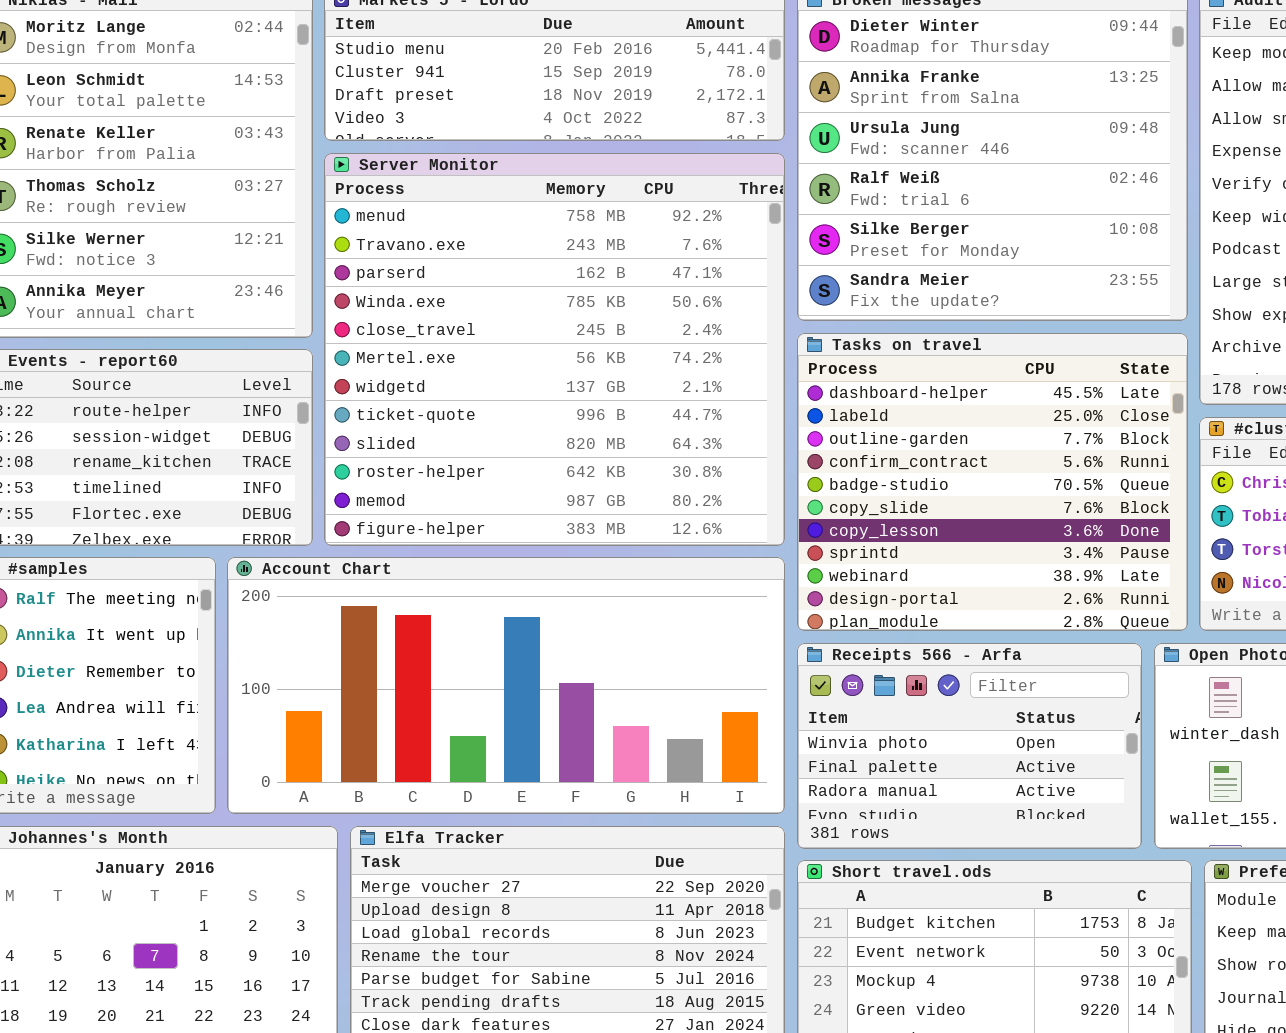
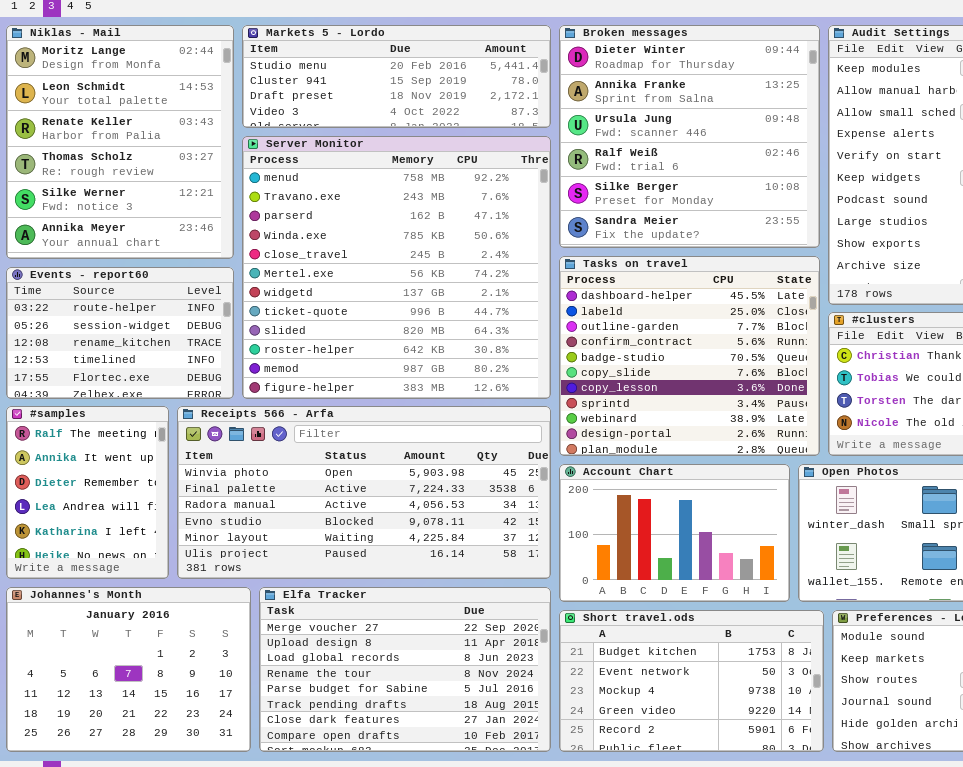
Account Chart: [227,557,785,814] -> [559,464,790,602], moved, resized
Receipts 566 - Arfa: [797,643,1142,849] -> [177,406,551,579], moved, resized

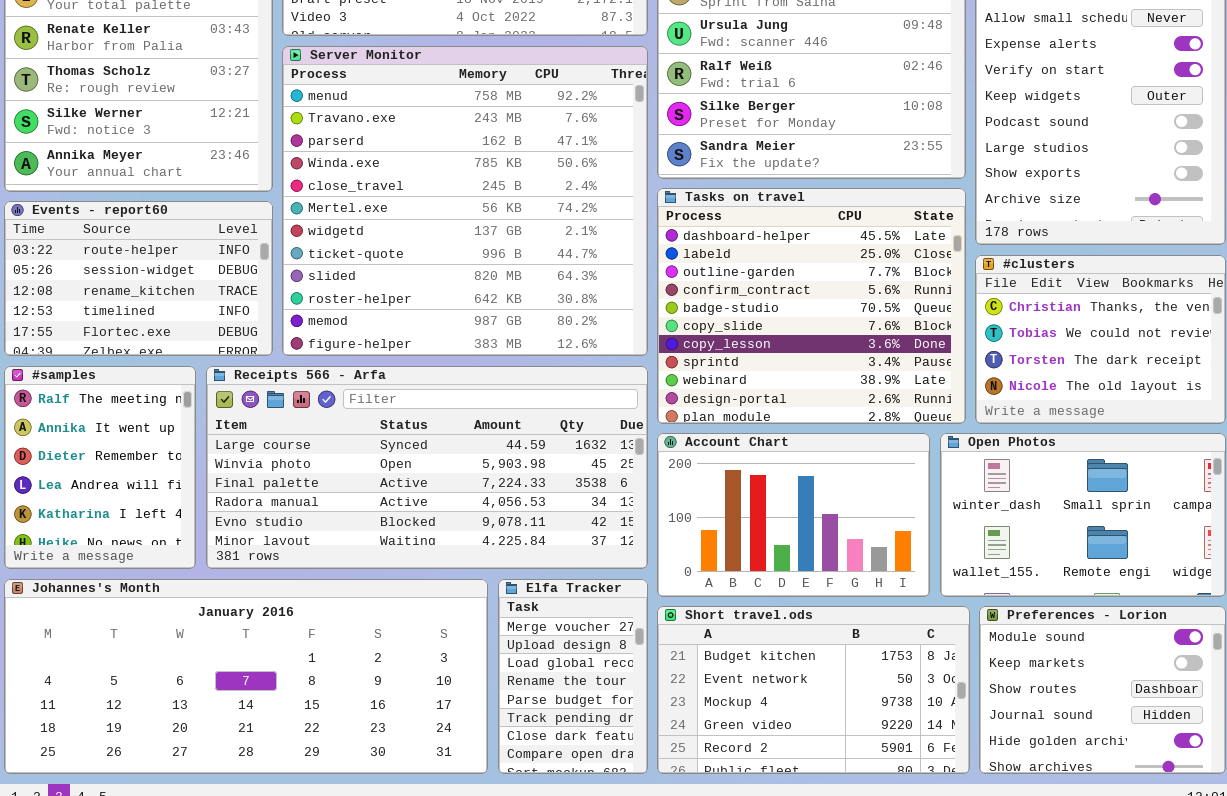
Receipts 566 - Arfa: [177,406,551,579] -> [206,366,648,569], scrolled up 1 row
Johannes's Month: [6,587,251,752] -> [4,579,488,774], resized
Elfa Tracker: [259,587,551,752] -> [498,579,648,774], resized

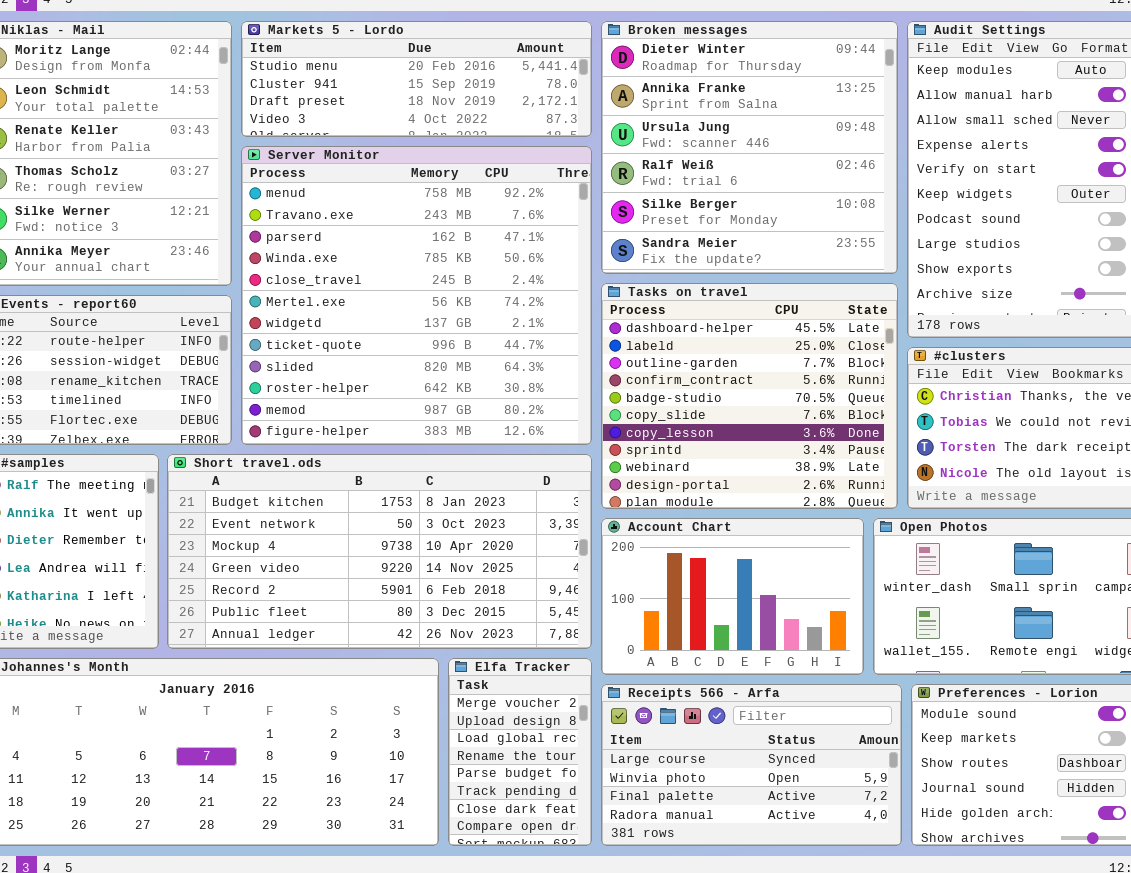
Receipts 566 - Arfa: [206,366,648,569] -> [601,684,902,846], moved, resized
Short travel.ods: [657,606,970,774] -> [167,454,592,649], moved, resized

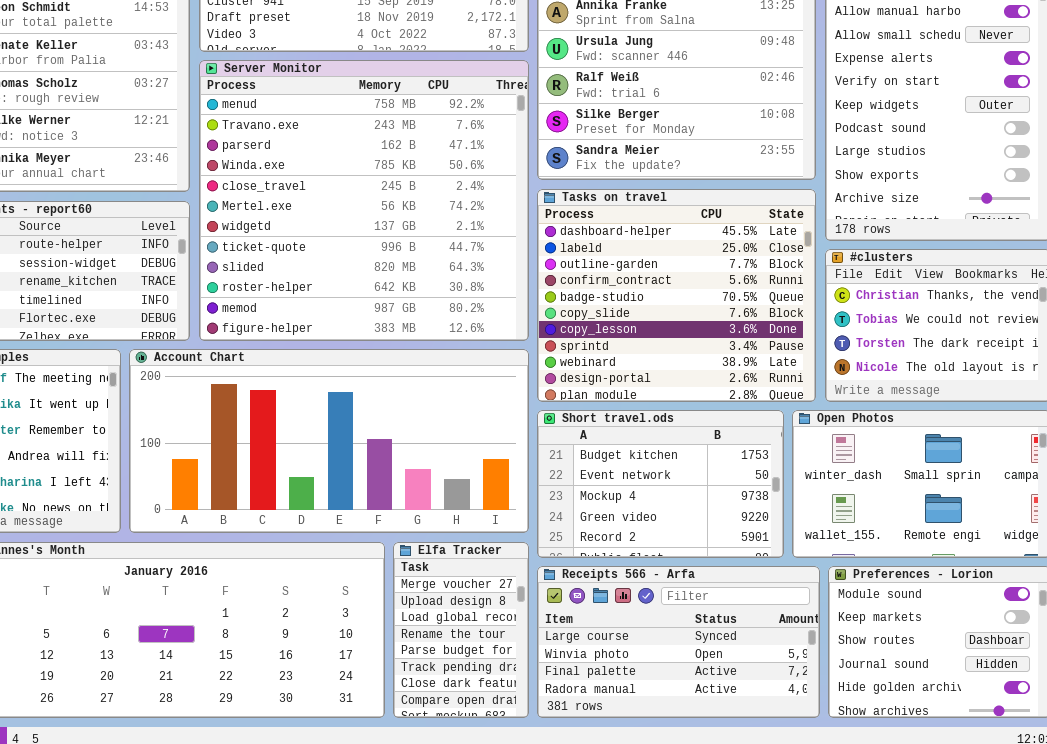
Short travel.ods: [167,454,592,649] -> [537,410,784,558], moved, resized
Account Chart: [601,518,864,675] -> [129,349,529,533], moved, resized

